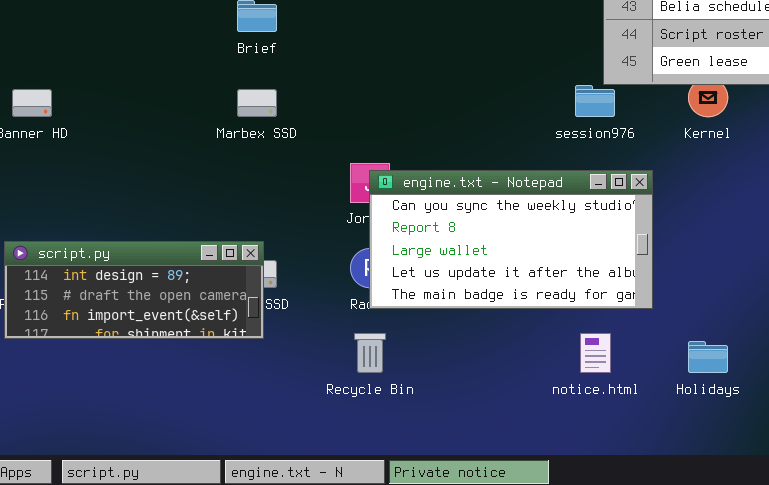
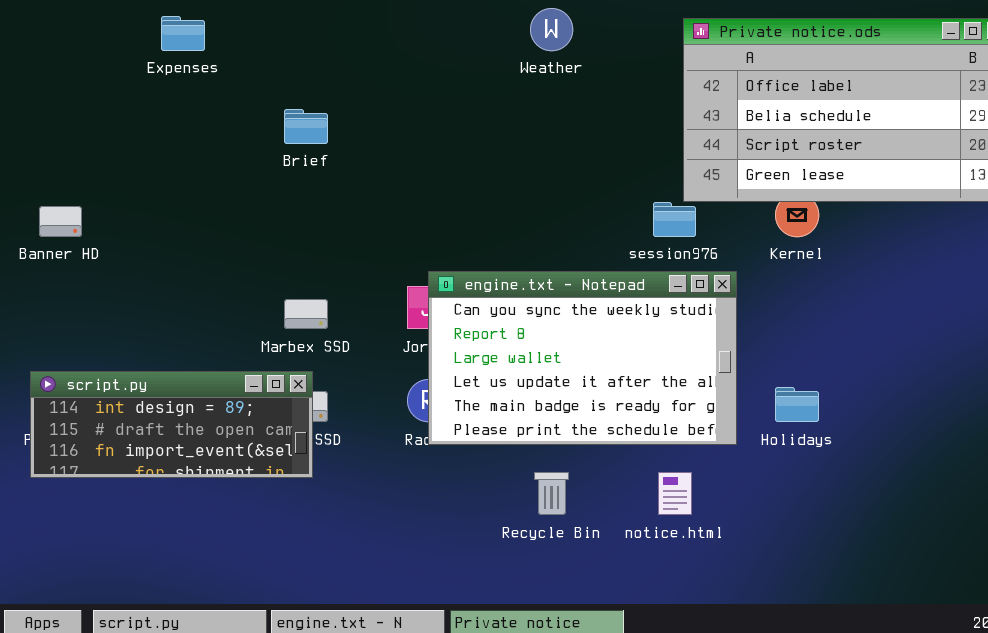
Marbex SSD: [237,89,277,117] -> [284,299,328,329], moved
engine.txt - Notepad: [369,170,653,309] -> [428,271,737,445], resized
Recycle Bin: [354,333,386,373] -> [534,472,569,515], moved
Holidays: [688,341,728,373] -> [775,387,819,422], moved

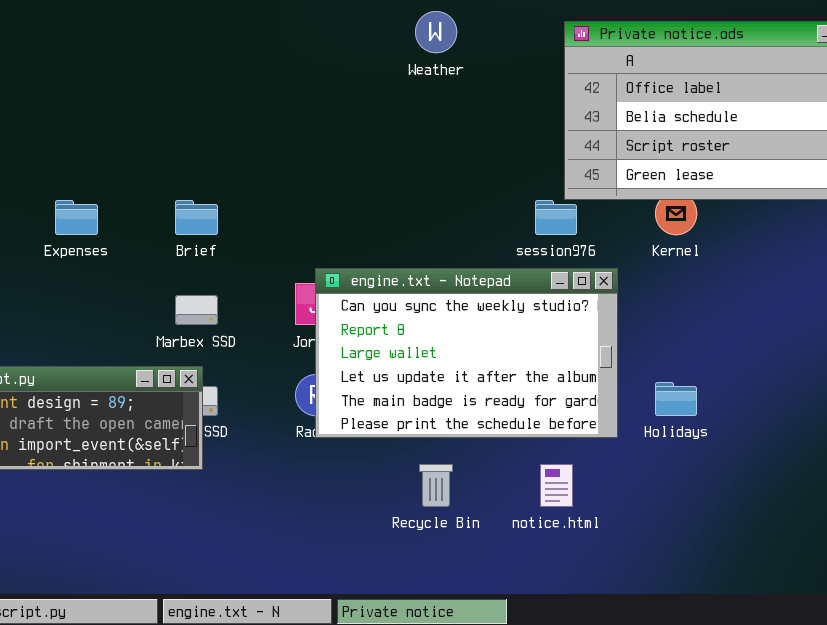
Expenses: [161,16,205,51] -> [55,200,98,235], moved
Brief: [284,109,328,144] -> [175,200,218,235], moved

